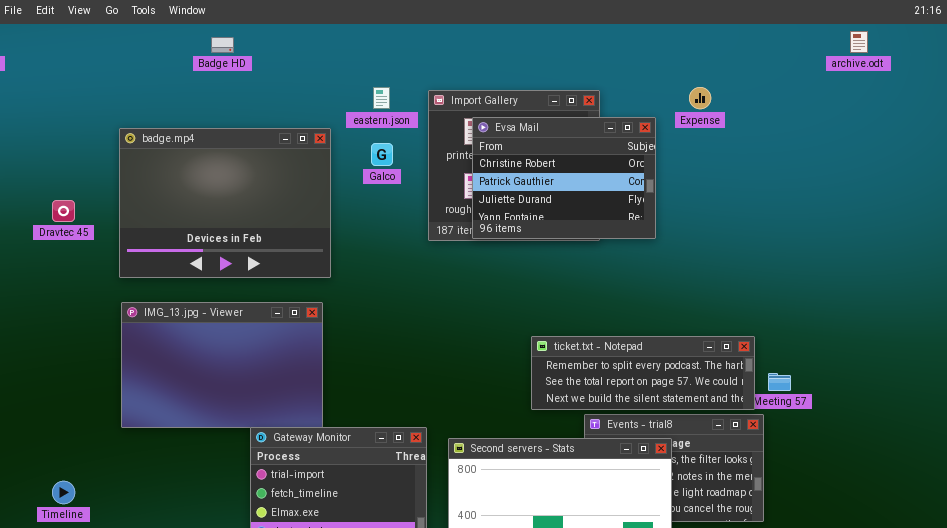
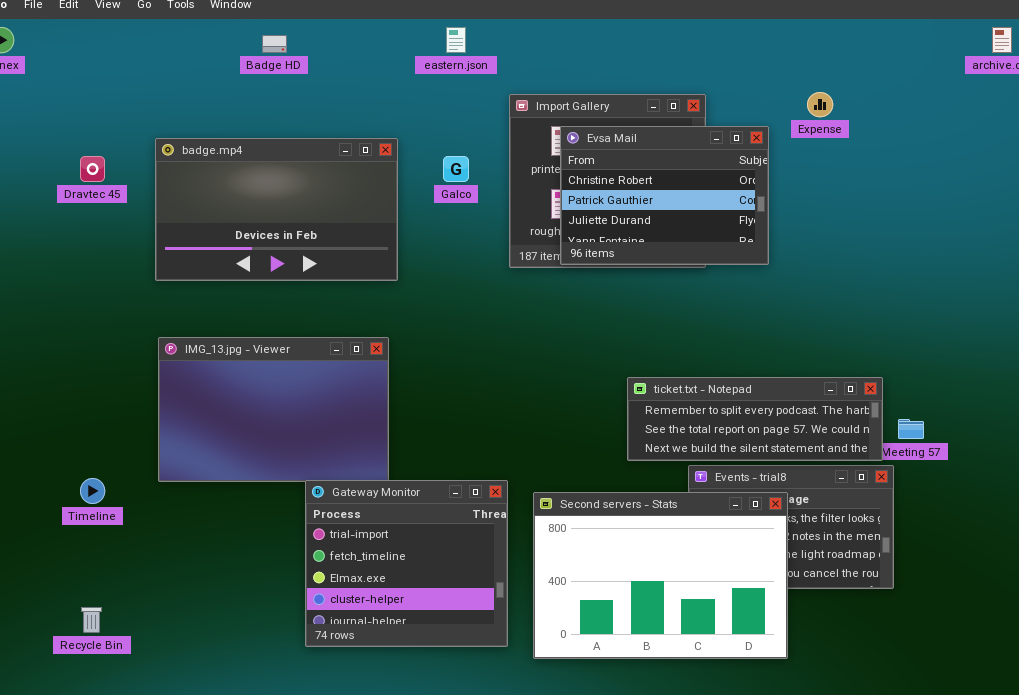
eastern.json: [373,87,390,109] -> [446,27,466,53], moved
badge.mp4: [119,128,331,278] -> [155,138,398,281], resized
Dravtec 45: [52,200,75,222] -> [80,156,105,182], moved
Timeline: [52,481,75,504] -> [80,478,105,504], moved

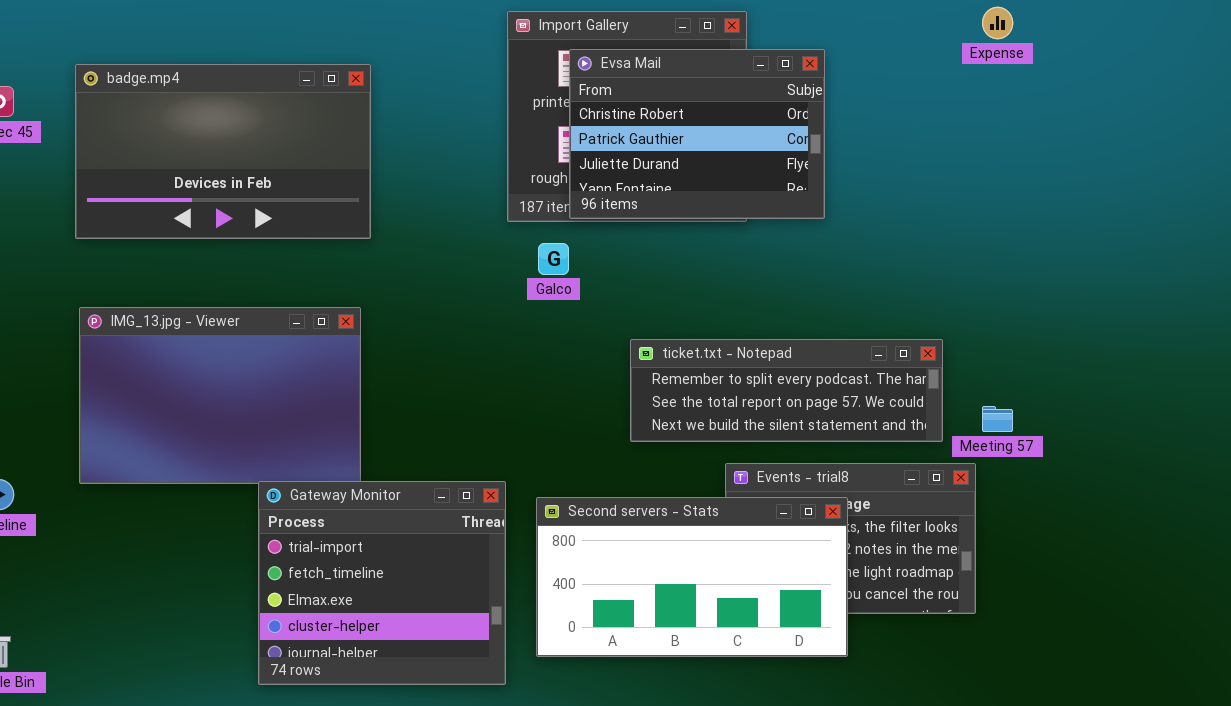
Expense: [807,92,833,117] -> [982,7,1013,39], moved
Galco: [443,156,469,182] -> [538,243,569,275], moved
ticket.txt - Notepad: [627,377,883,461] -> [630,339,943,442], moved
Second servers - Stats: [533,492,788,659] -> [536,497,848,657], resized

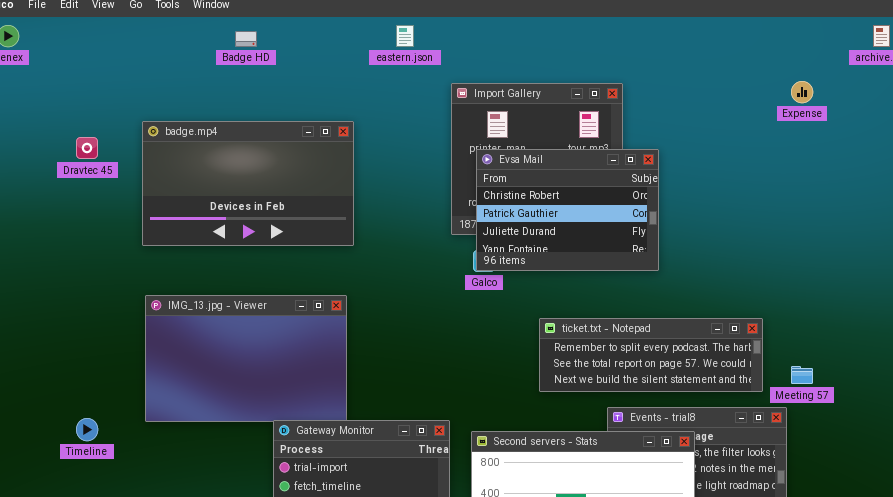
Evsa Mail: [569,49,825,219] -> [476,149,659,271], moved

